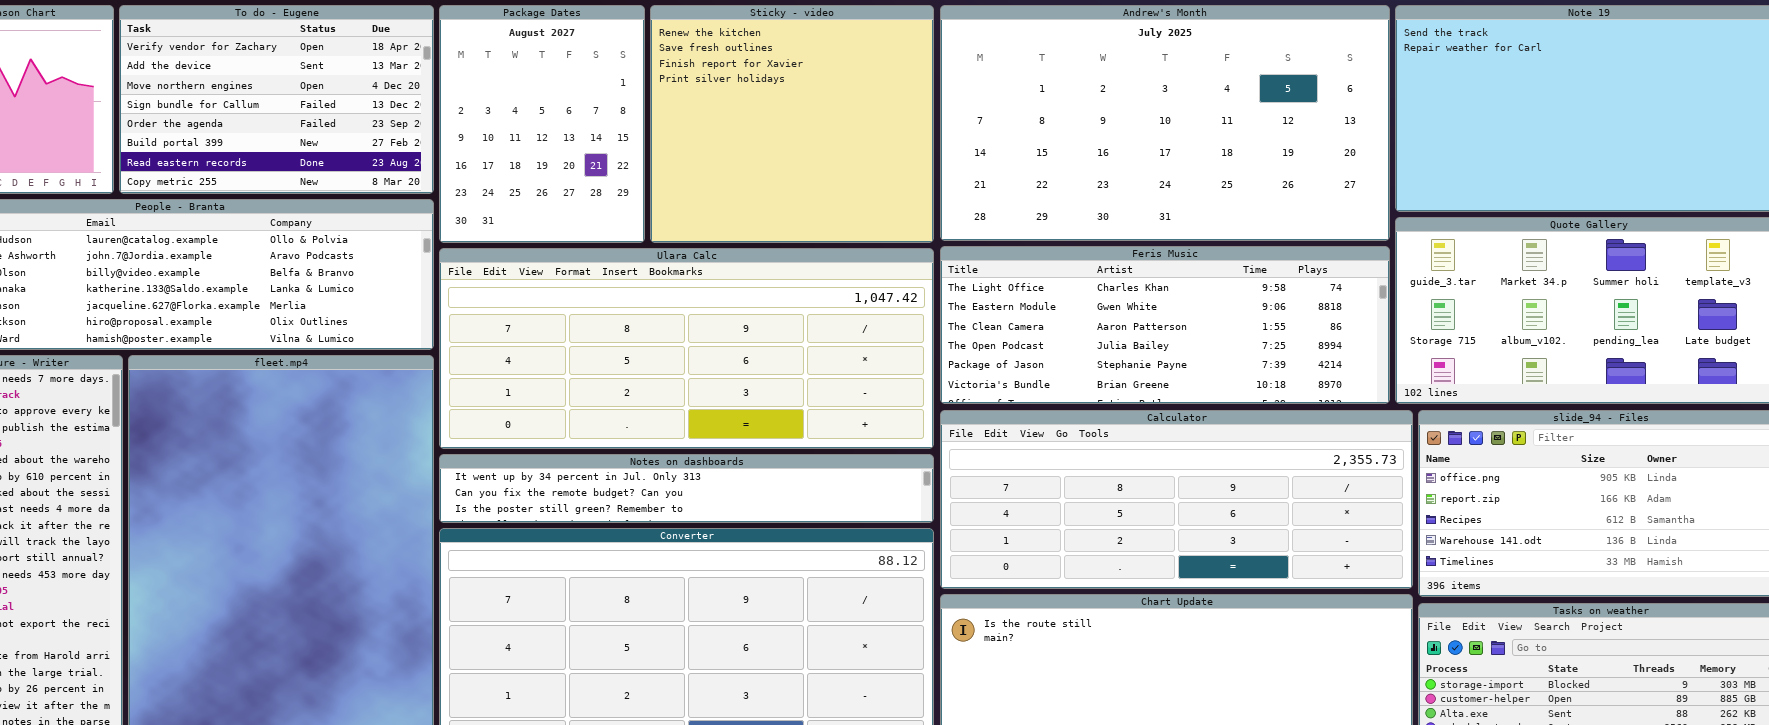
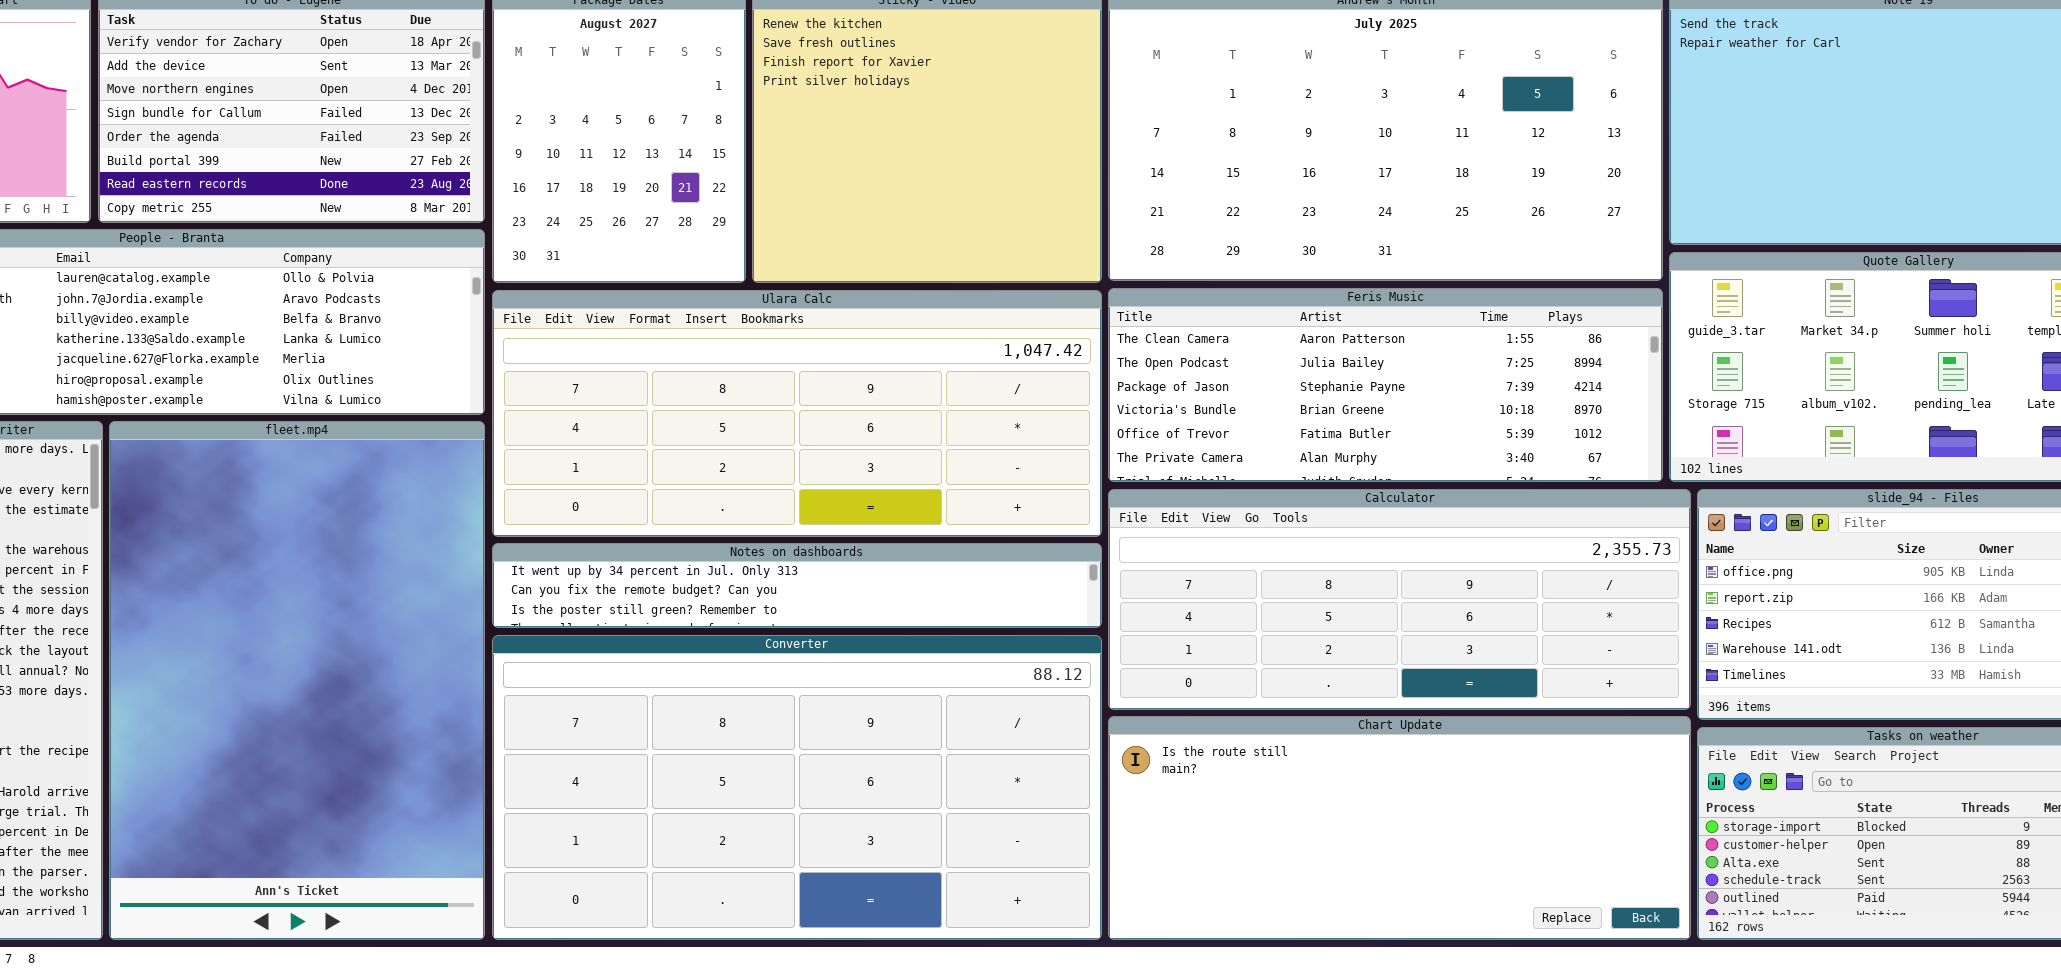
Feris Music: [940,246,1390,404] -> [1108,288,1663,482], scrolled down 2 rows

